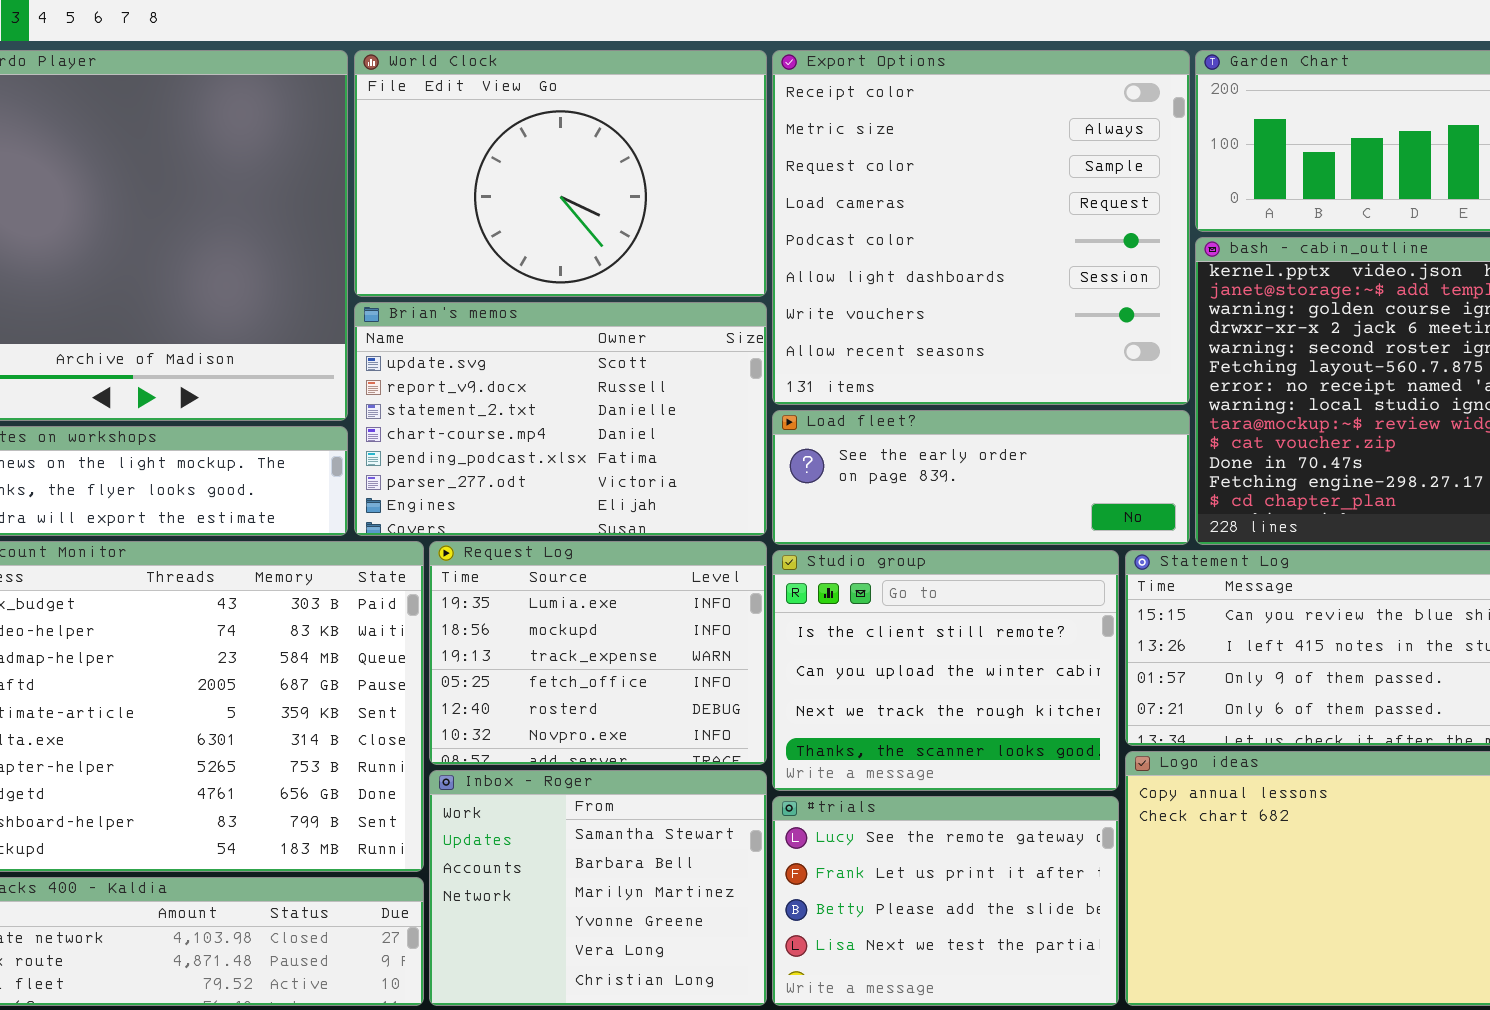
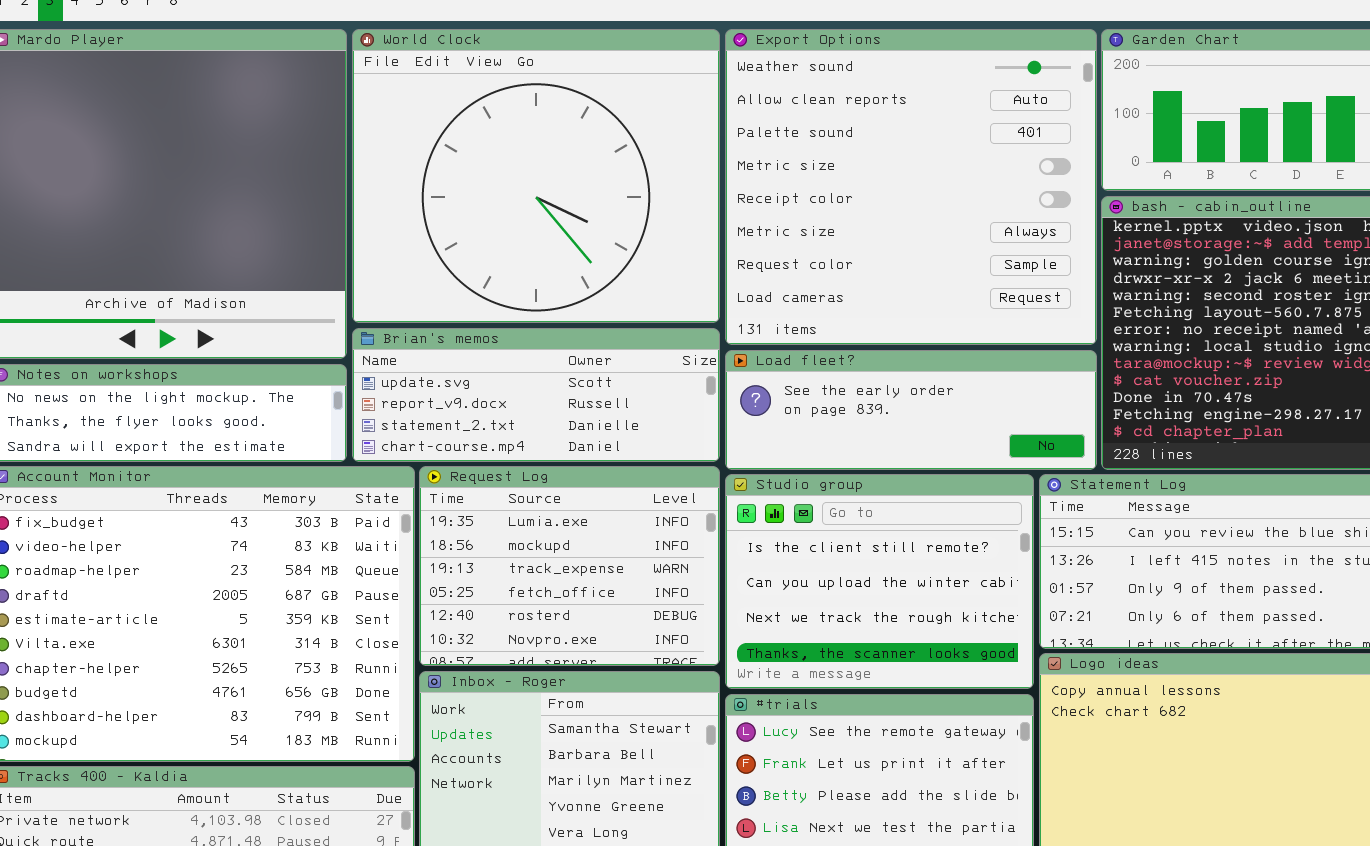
World Clock: [354,50,767,297] -> [352,29,720,323], resized
Export Options: [772,50,1190,405] -> [725,29,1097,345], scrolled up 4 rows
Brian's memos: [354,302,767,536] -> [352,328,720,462], resized

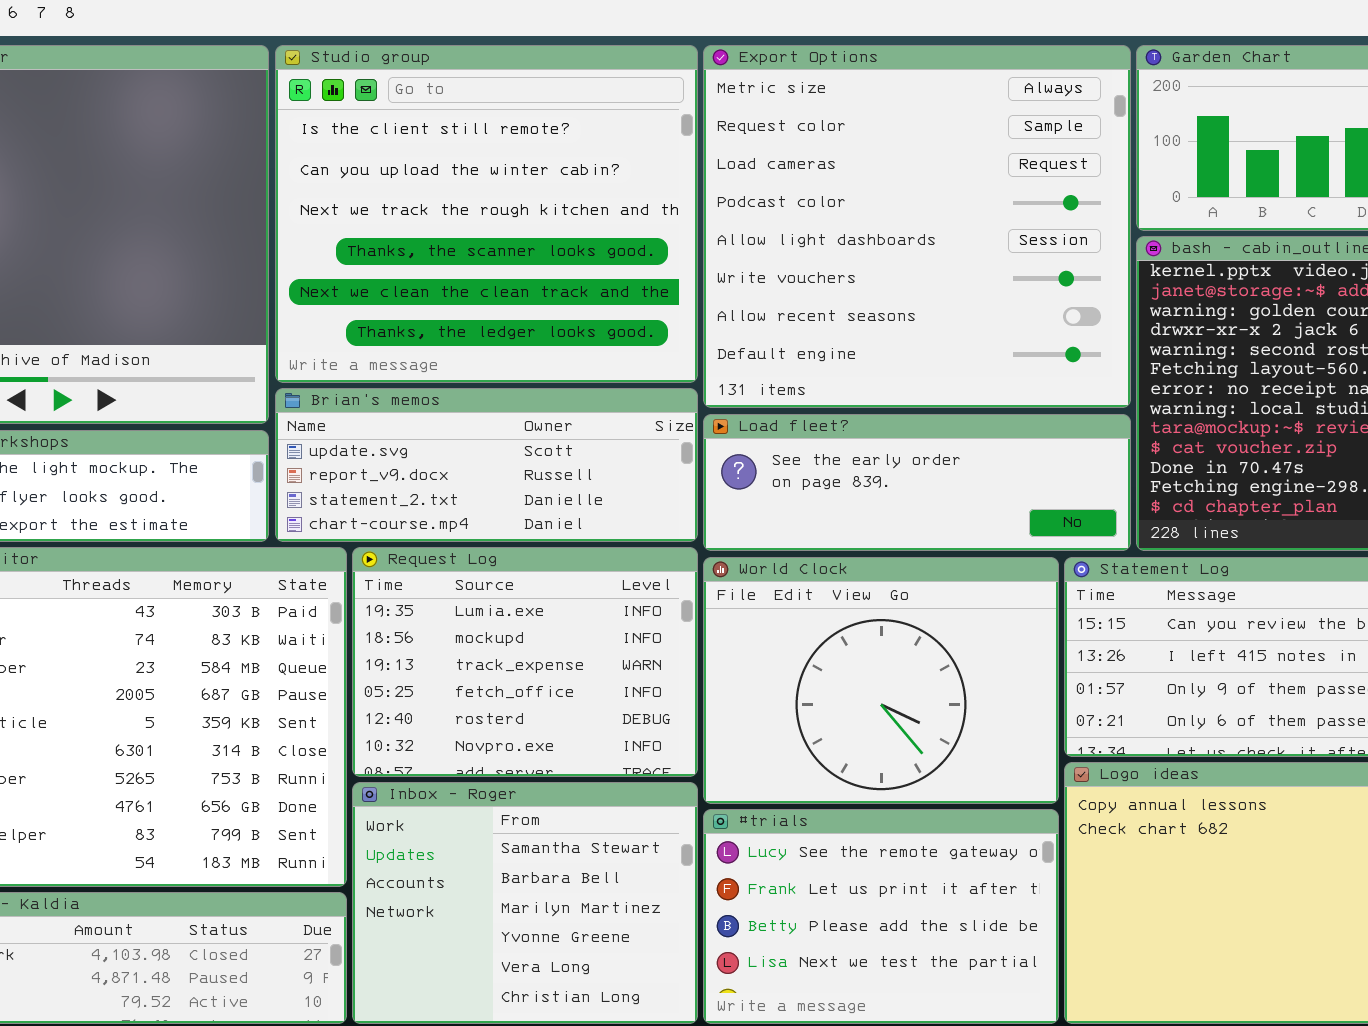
World Clock: [352,29,720,323] -> [703,557,1059,804], moved, resized
Export Options: [725,29,1097,345] -> [703,45,1131,408], scrolled down 5 rows
Studio group: [725,474,1034,689] -> [275,45,698,383], moved, resized

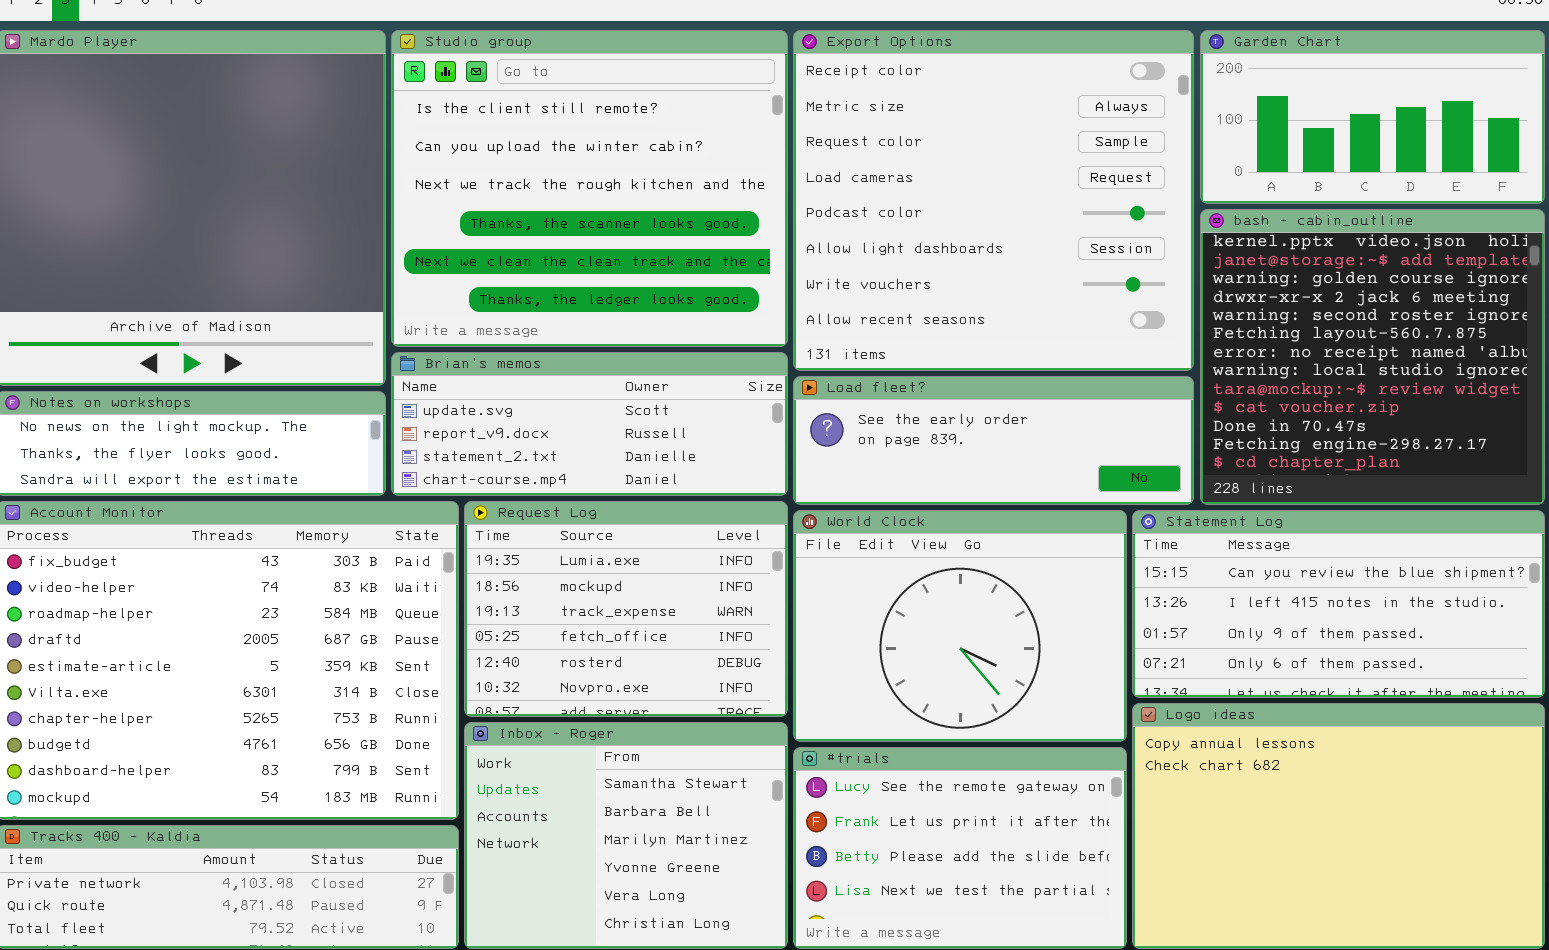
Export Options: [703,45,1131,408] -> [793,30,1194,371], scrolled up 1 row

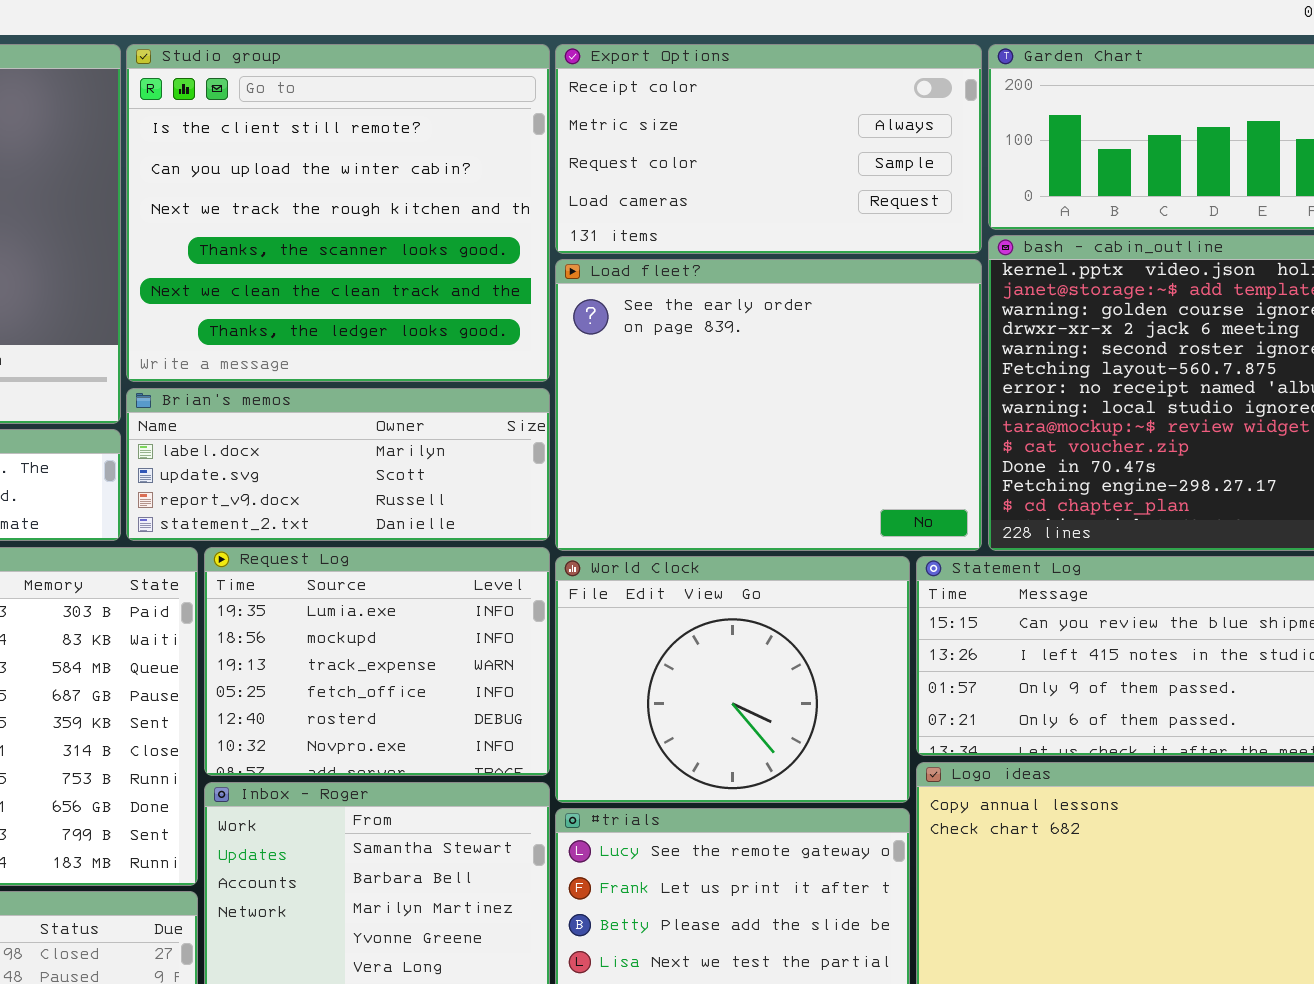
Export Options: [793,30,1194,371] -> [555,44,982,254], resized
Brian's memos: [391,352,788,496] -> [126,388,550,541], scrolled up 1 row
Load fleet?: [793,376,1194,505] -> [555,259,982,551], resized

